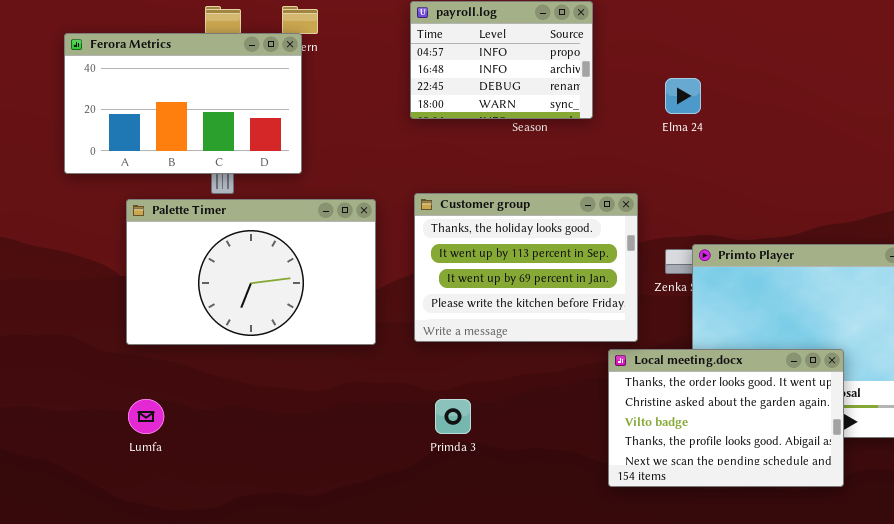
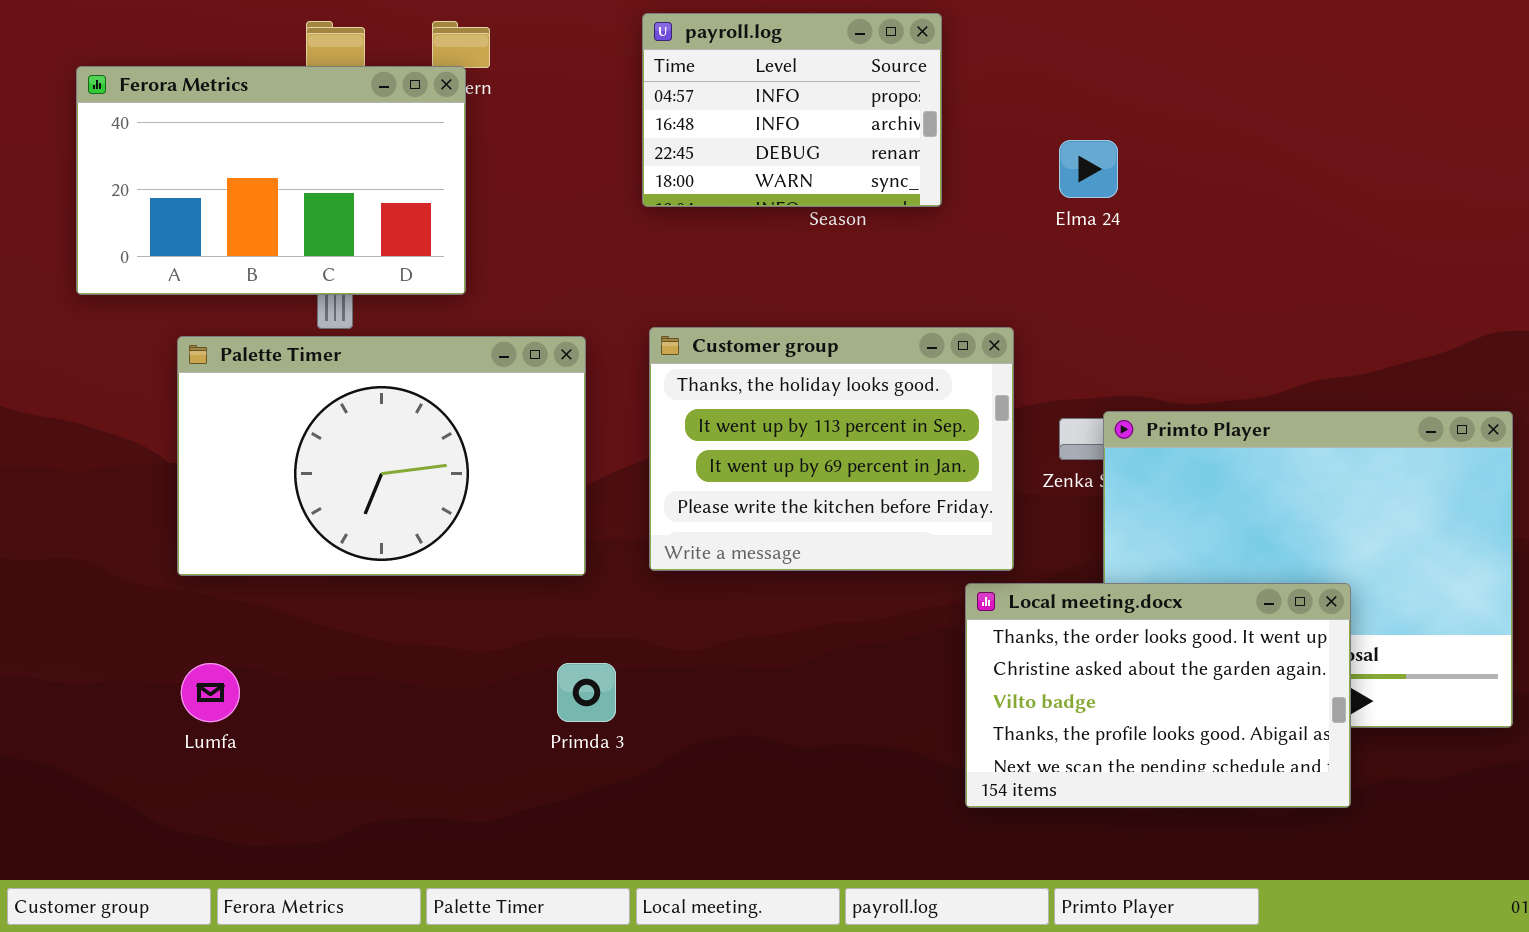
Primda 3: [435,399,471,434] -> [557,663,616,722], moved

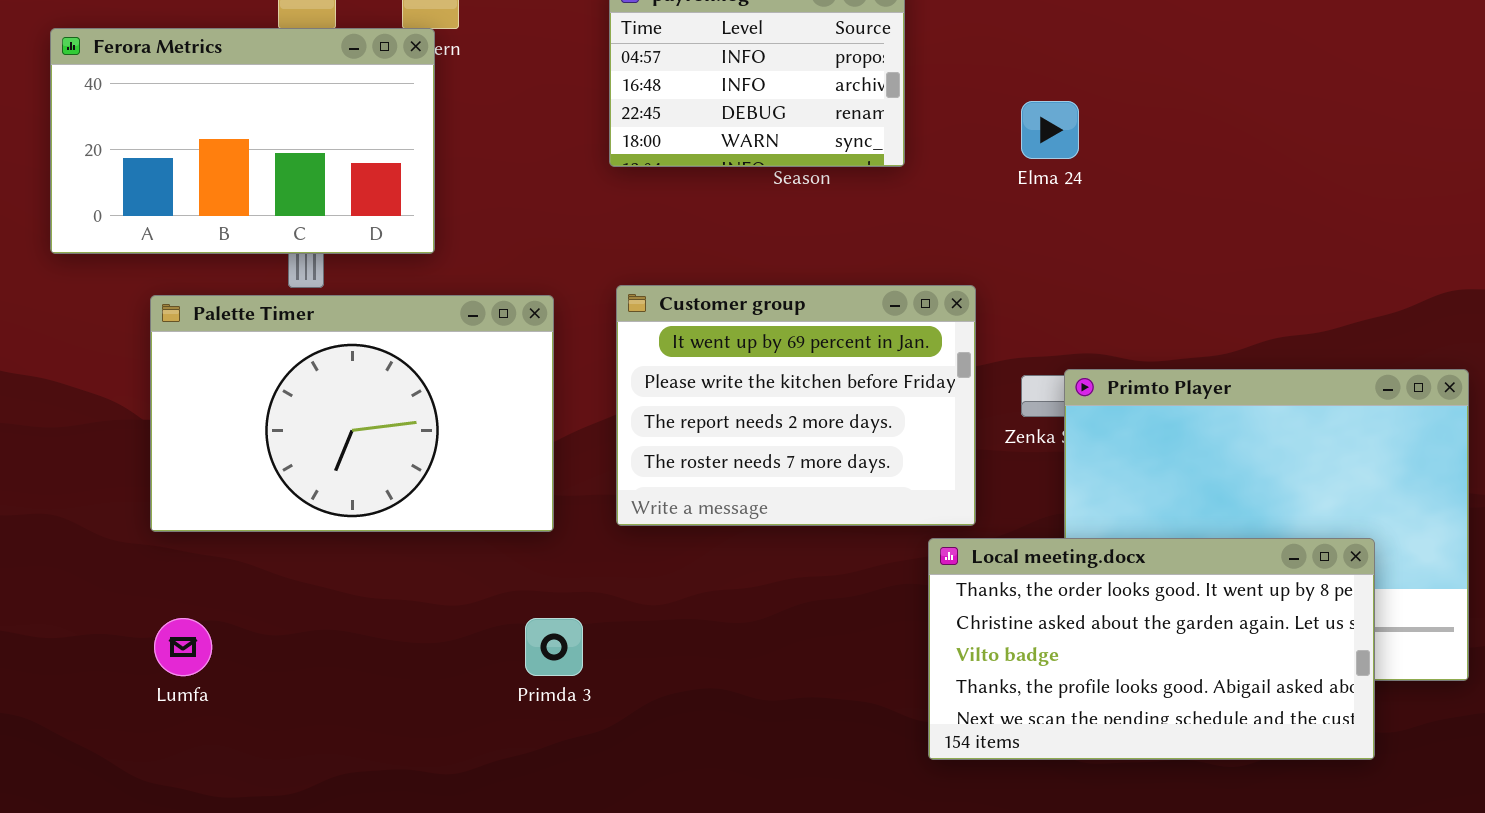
Customer group: [649,327,1014,571] -> [616,285,976,526], scrolled down 2 rows
Local meeting.docx: [965,583,1351,808] -> [928,538,1375,760], resized

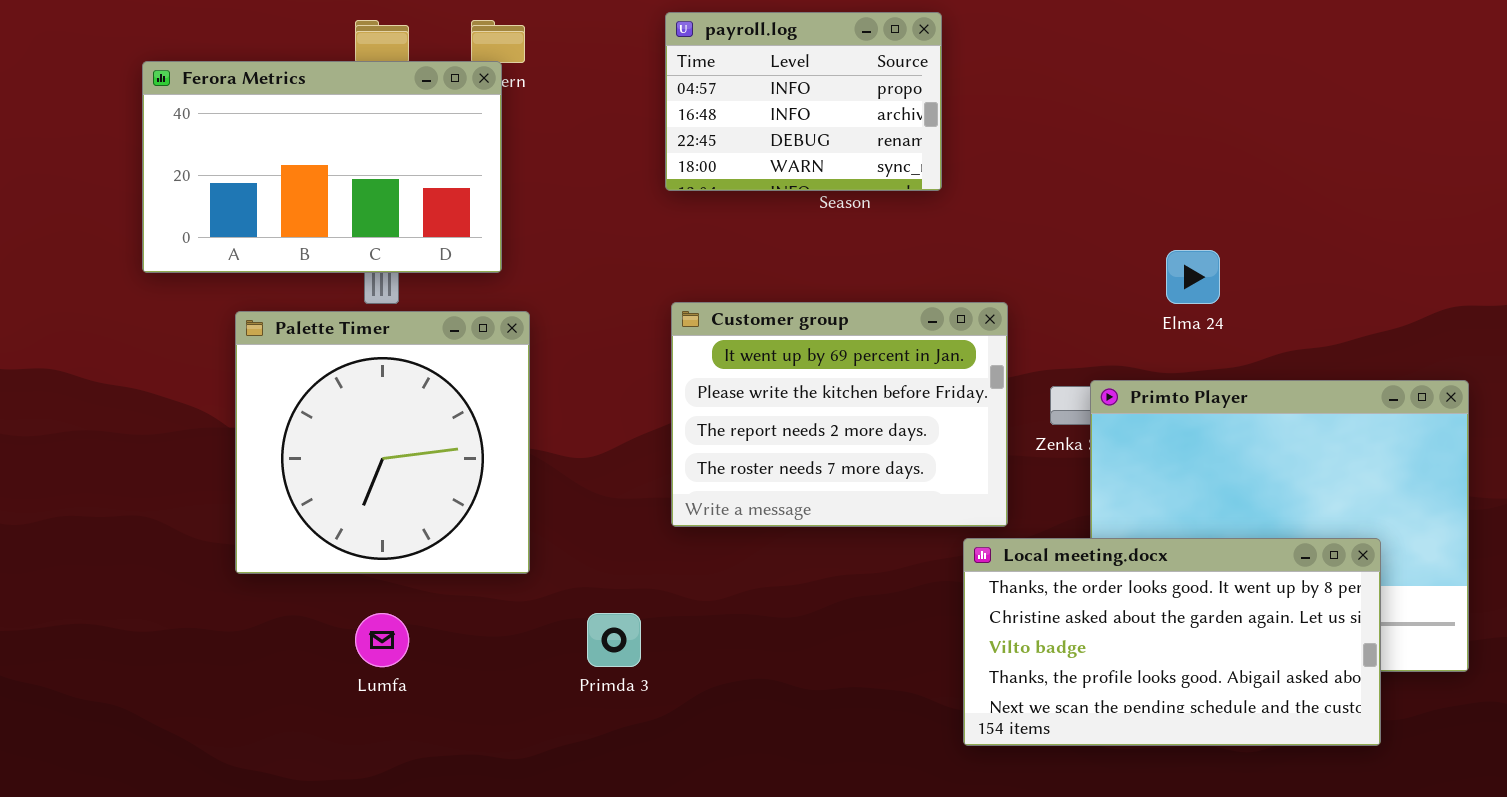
Elma 24: [1021,101,1079,159] -> [1166,250,1220,304], moved
Palette Timer: [150,295,554,532] -> [235,311,530,574], resized
Lumfa: [154,618,212,676] -> [355,613,409,667], moved

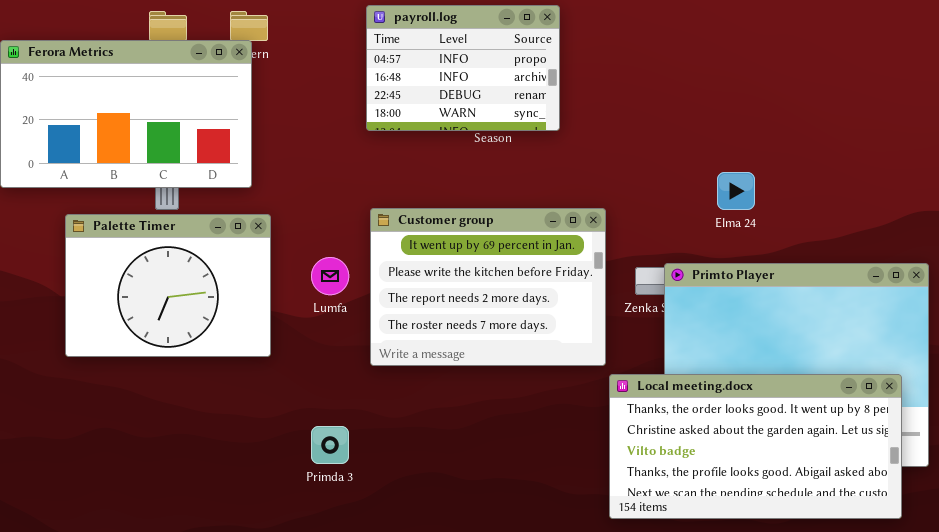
Palette Timer: [235,311,530,574] -> [65,214,271,357], resized
Local meeting.docx: [963,538,1381,746] -> [609,374,902,519], moved
Lumfa: [355,613,409,667] -> [311,257,349,295], moved

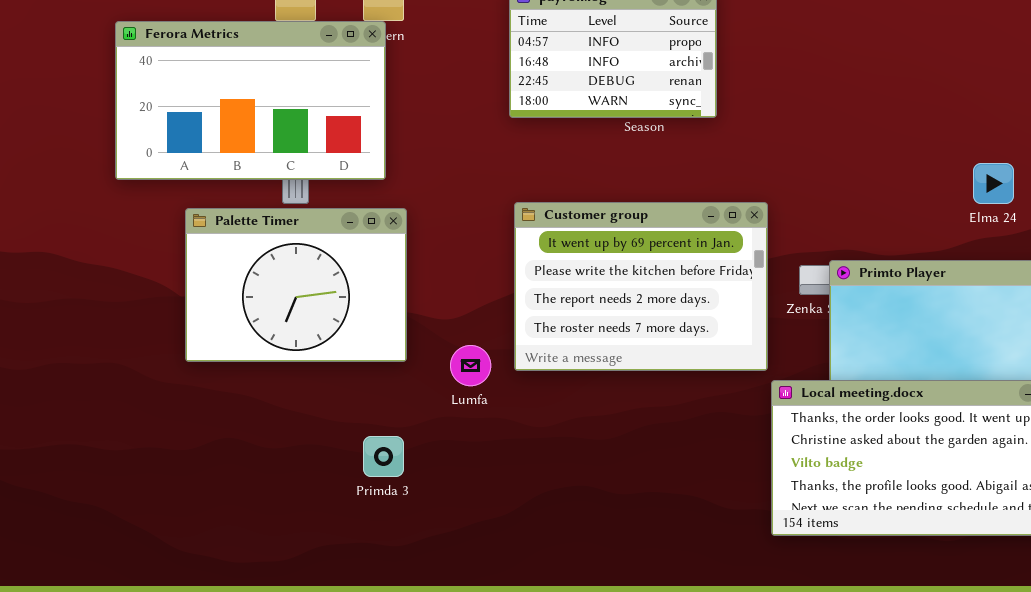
Elma 24: [717,172,755,210] -> [973,163,1014,204], moved
Lumfa: [311,257,349,295] -> [450,345,491,386], moved
Primda 3: [311,426,349,464] -> [363,436,404,477], moved

